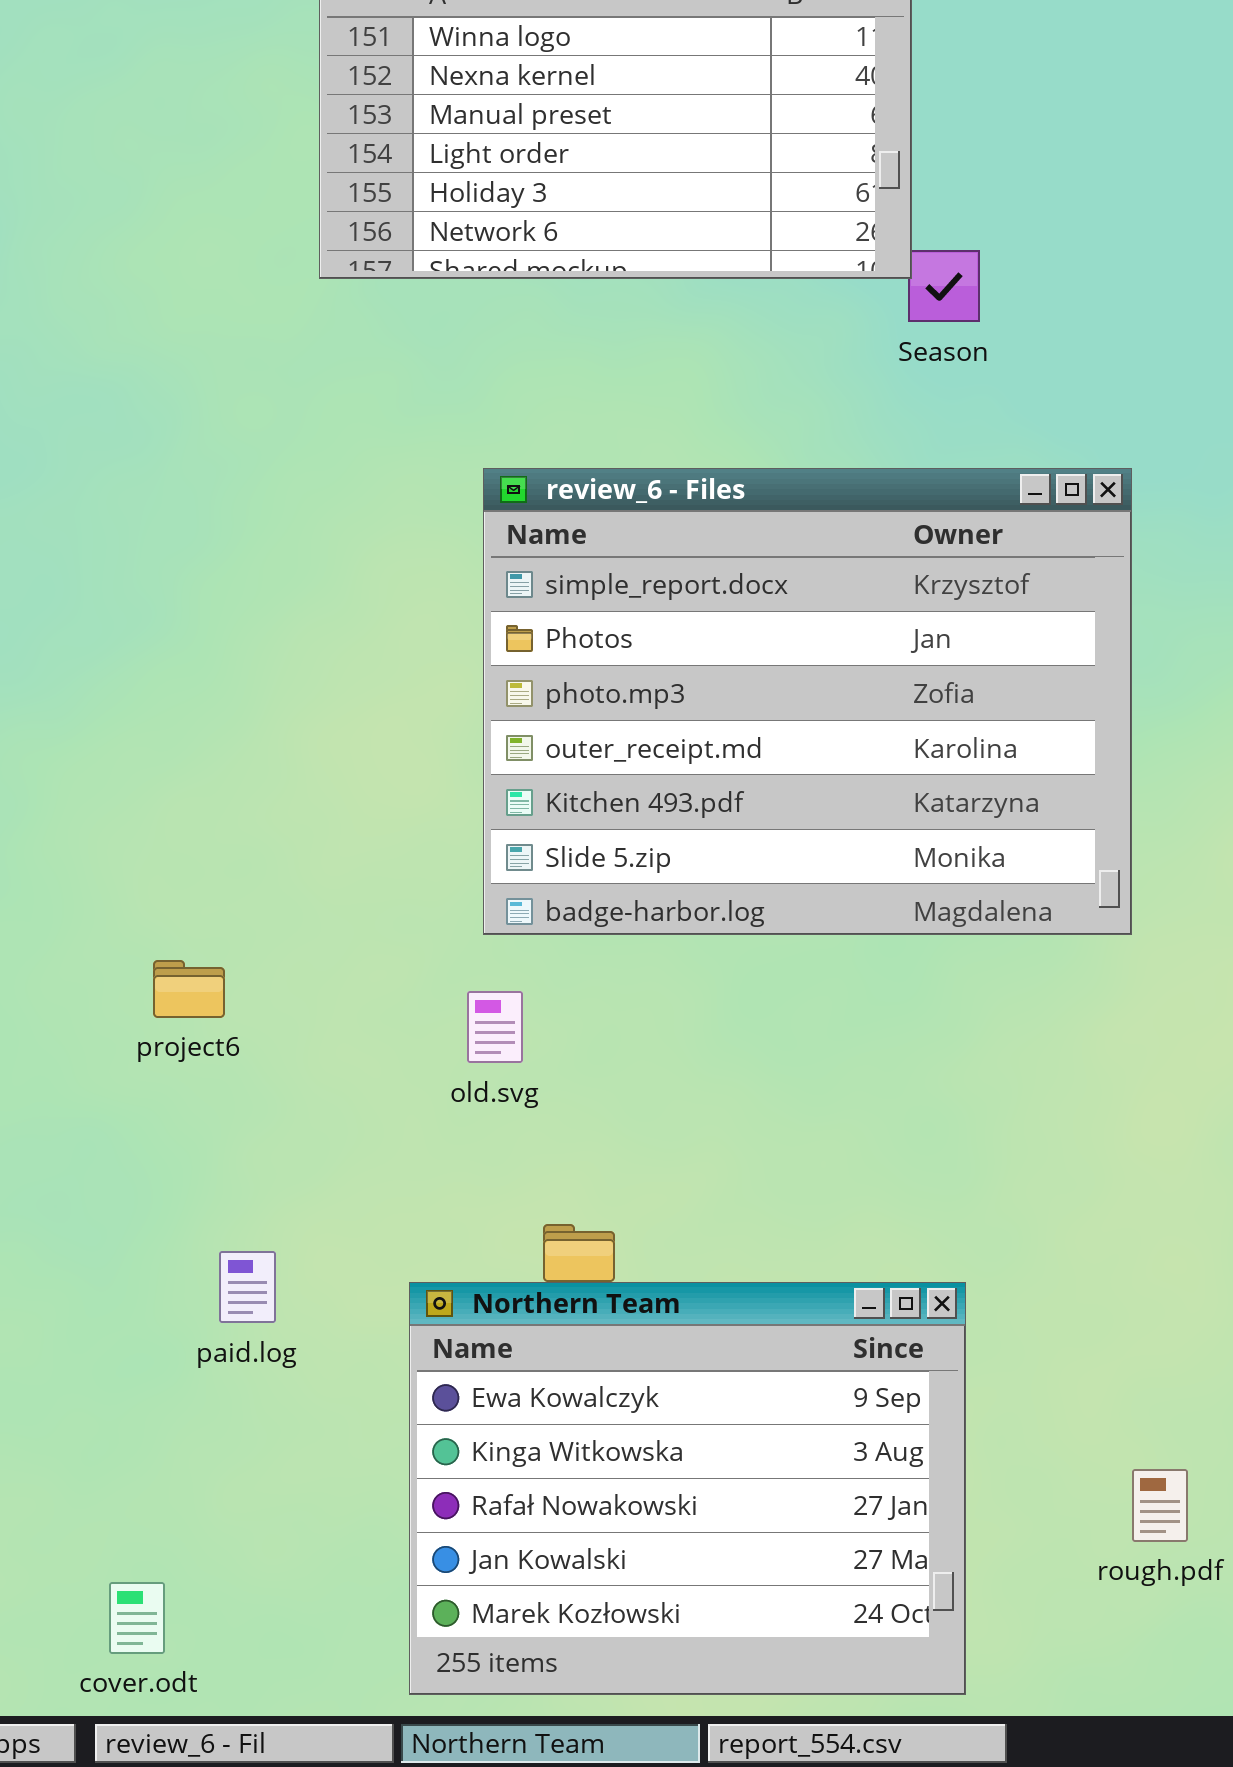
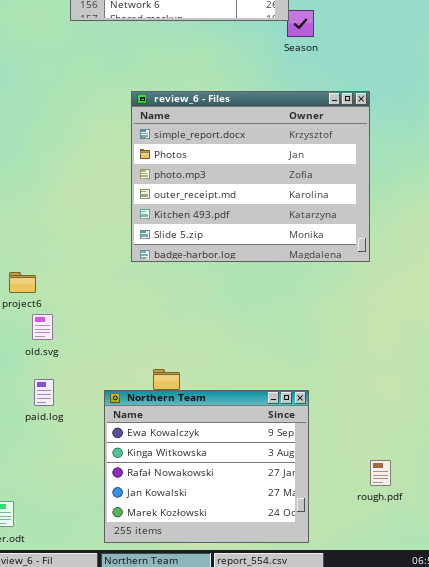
old.svg: [467,991,523,1063] -> [32,314,53,340], moved

